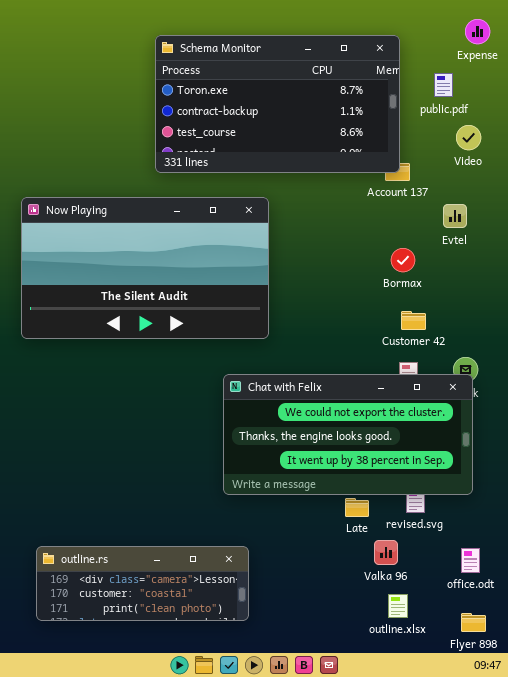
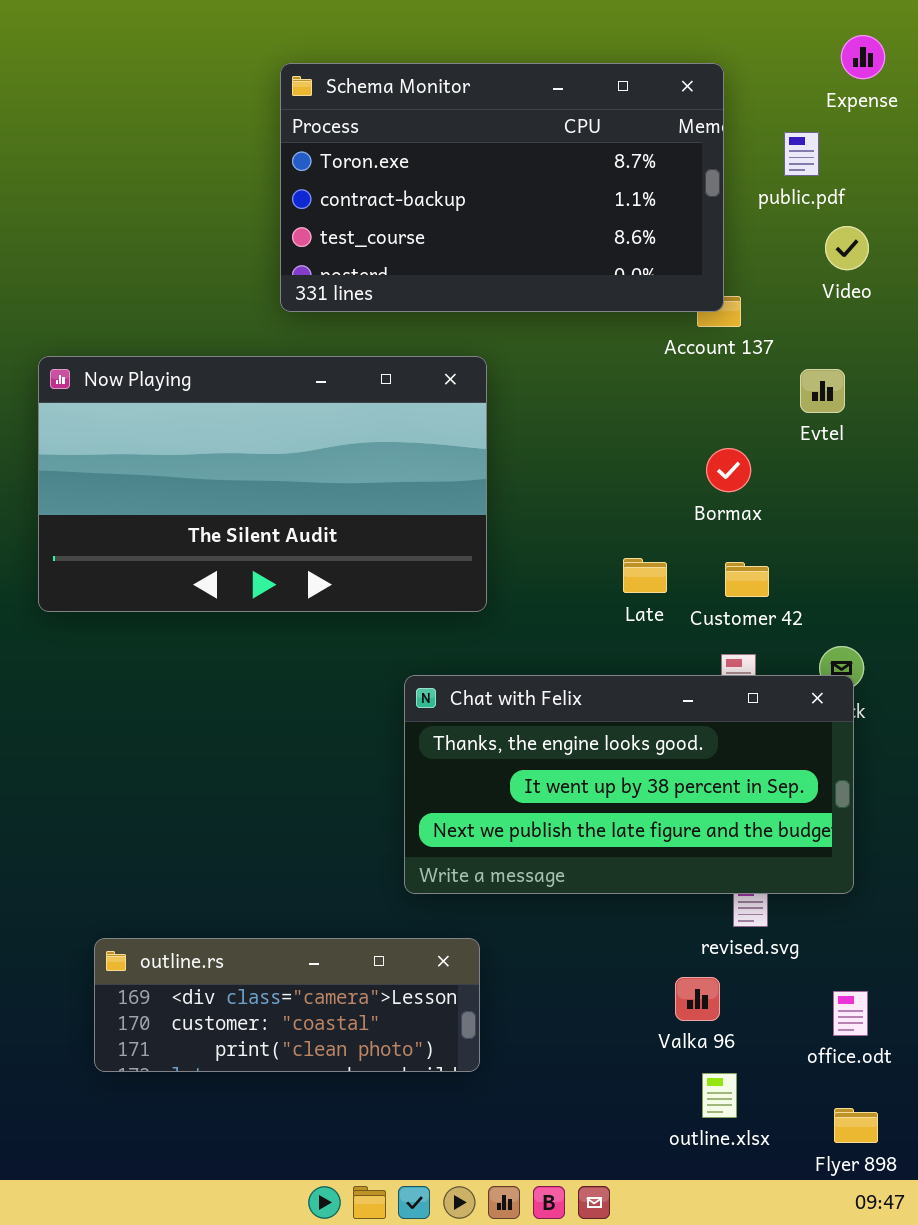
Chat with Felix: [223,374,473,495] -> [404,675,854,894], scrolled down 1 row
Late: [345,498,369,517] -> [623,558,667,593], moved
outline.rs: [36,546,249,621] -> [94,938,480,1072], moved

